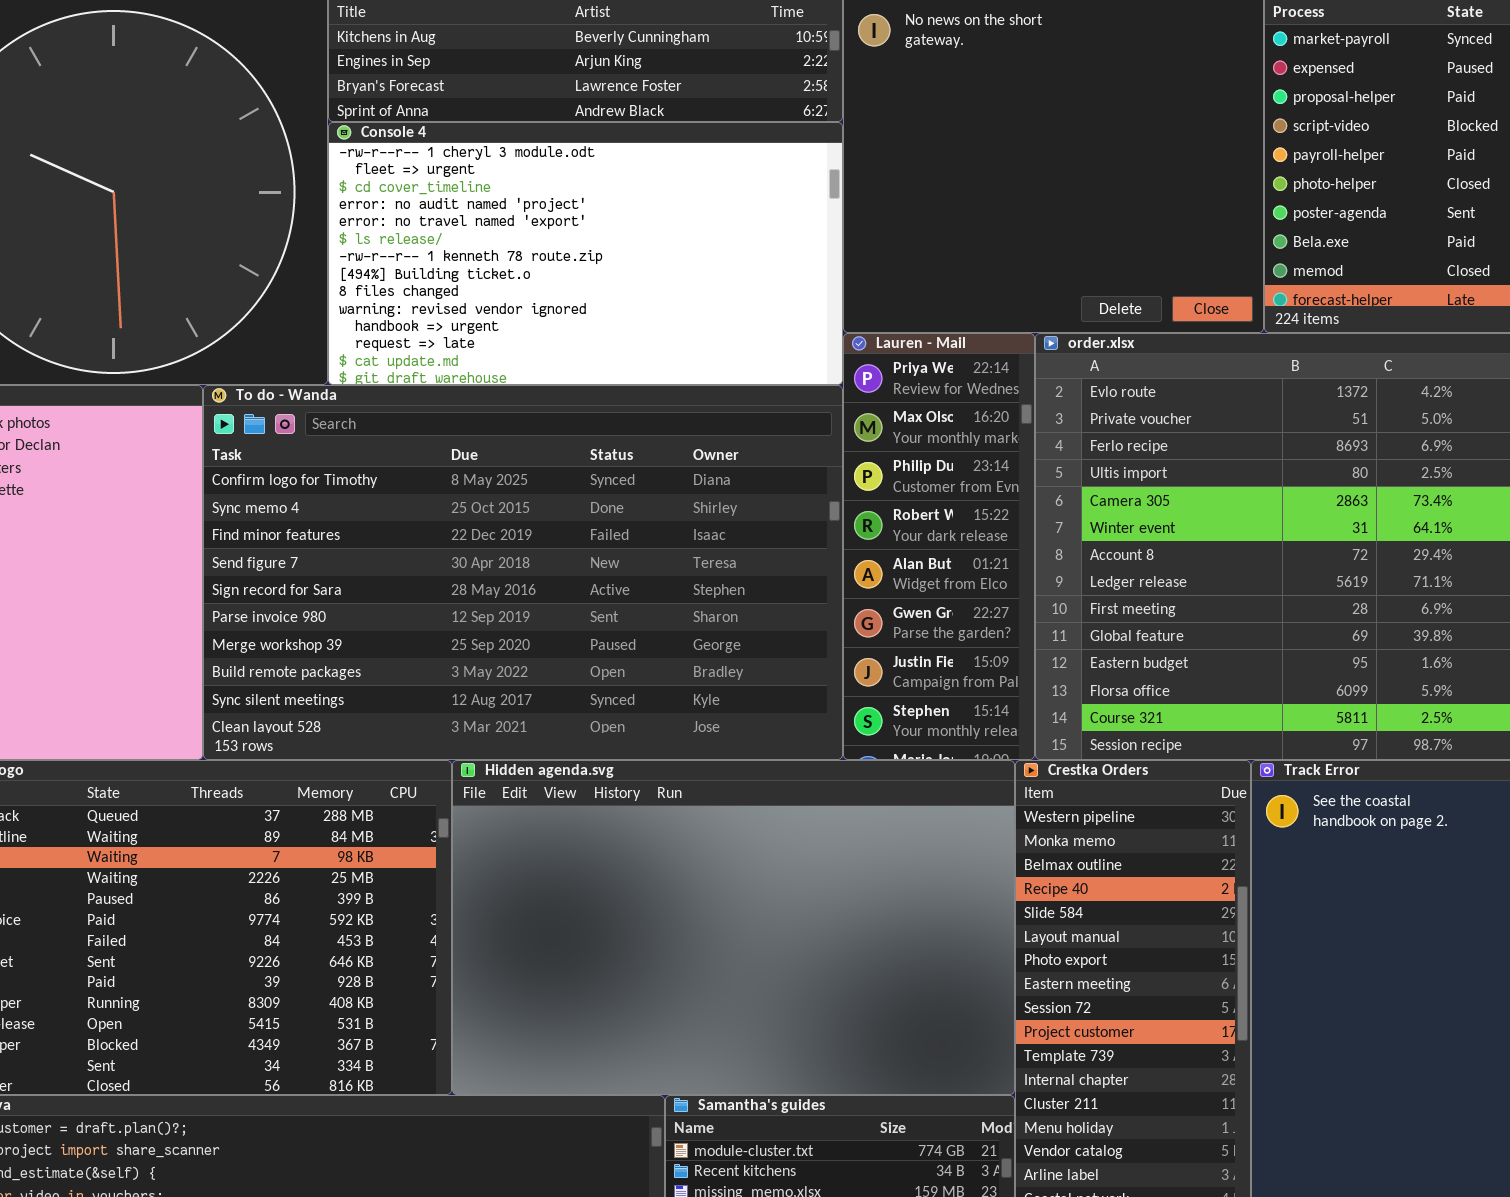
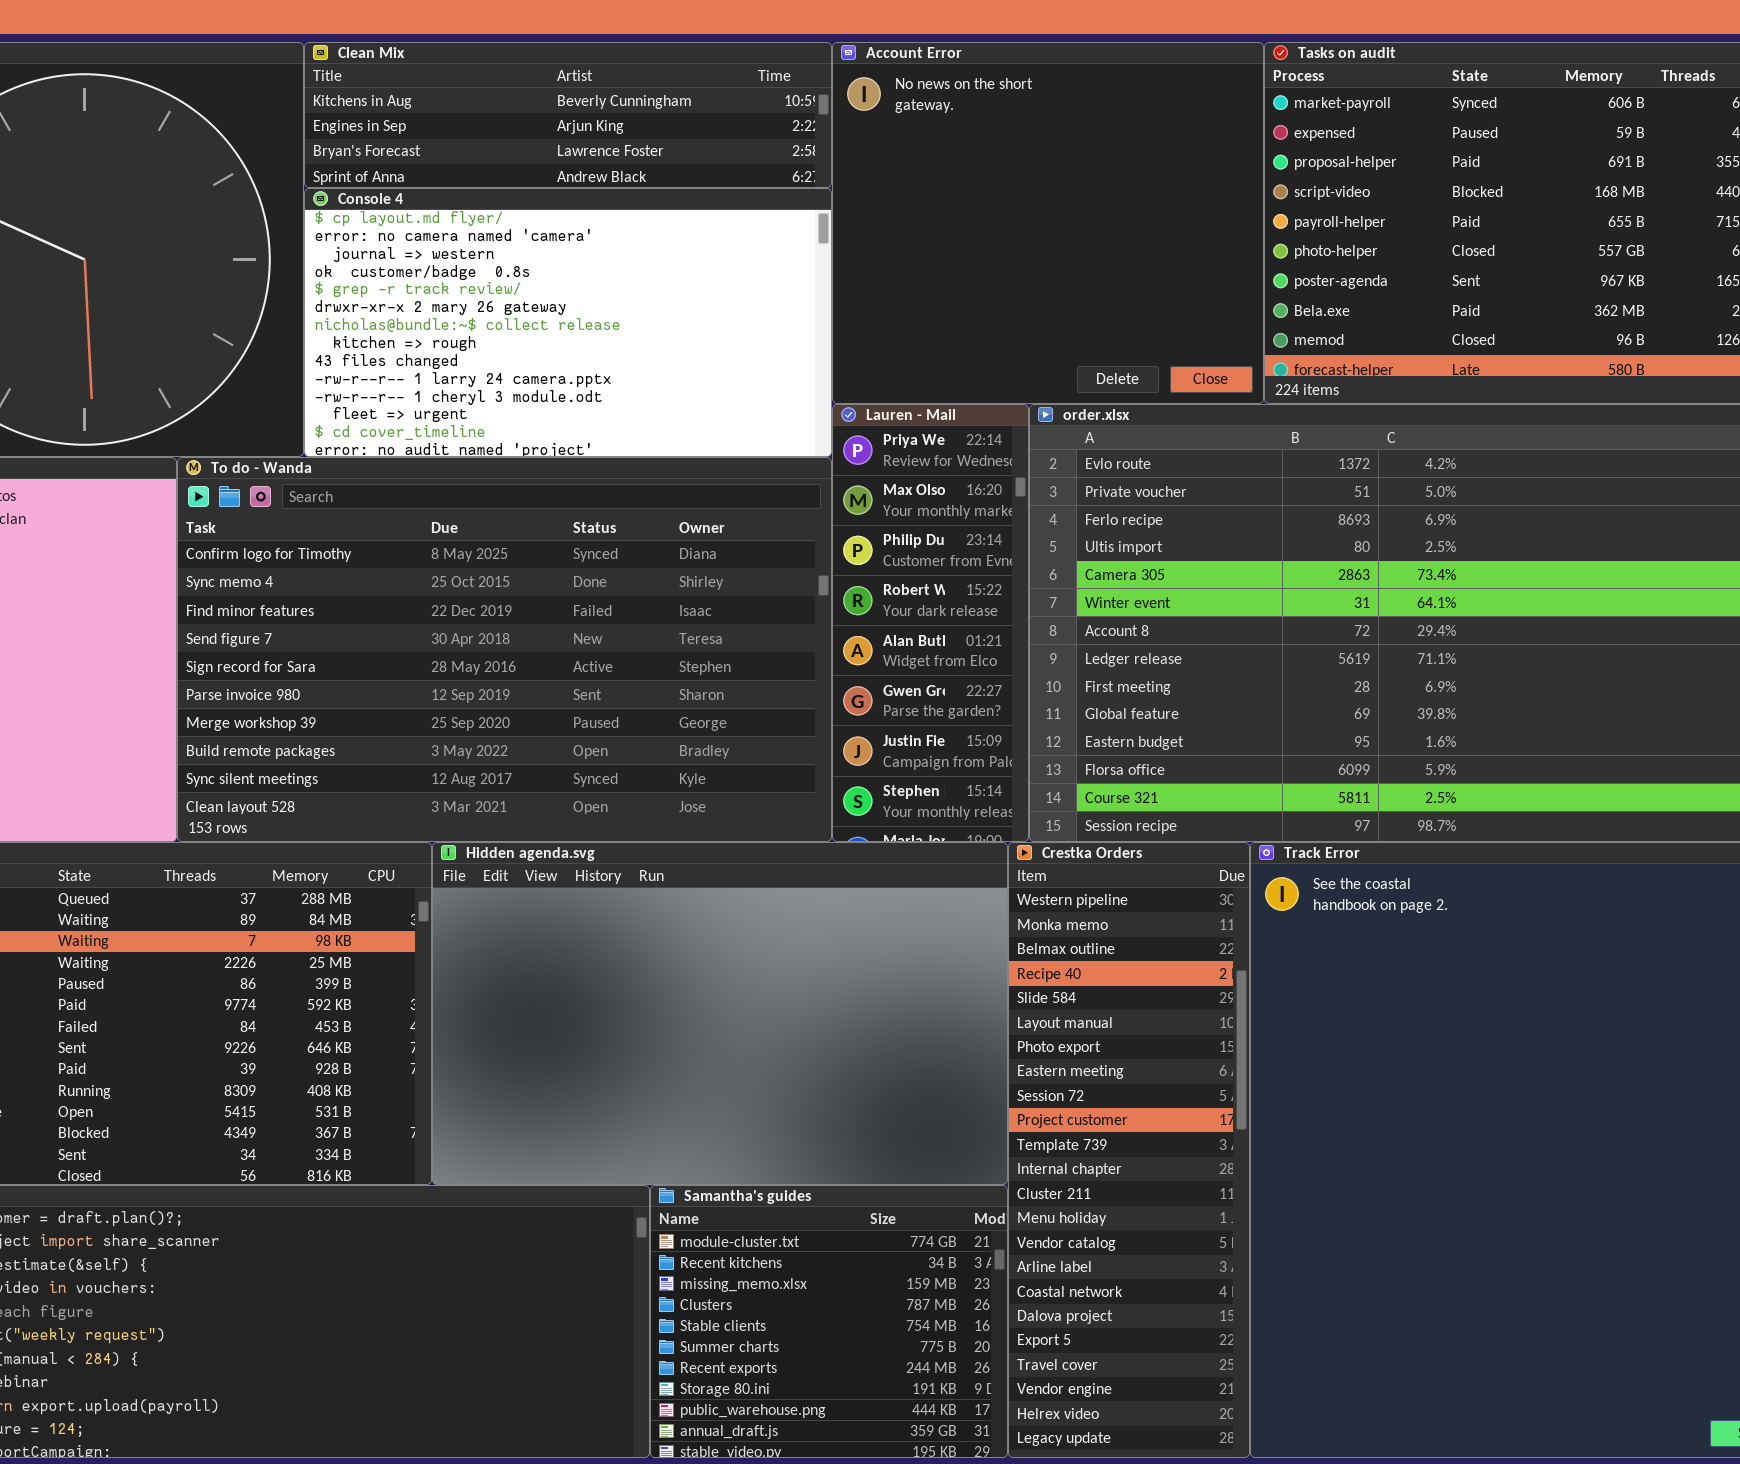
Console 4: [328,122,843,385] -> [304,188,832,457], scrolled up 10 rows

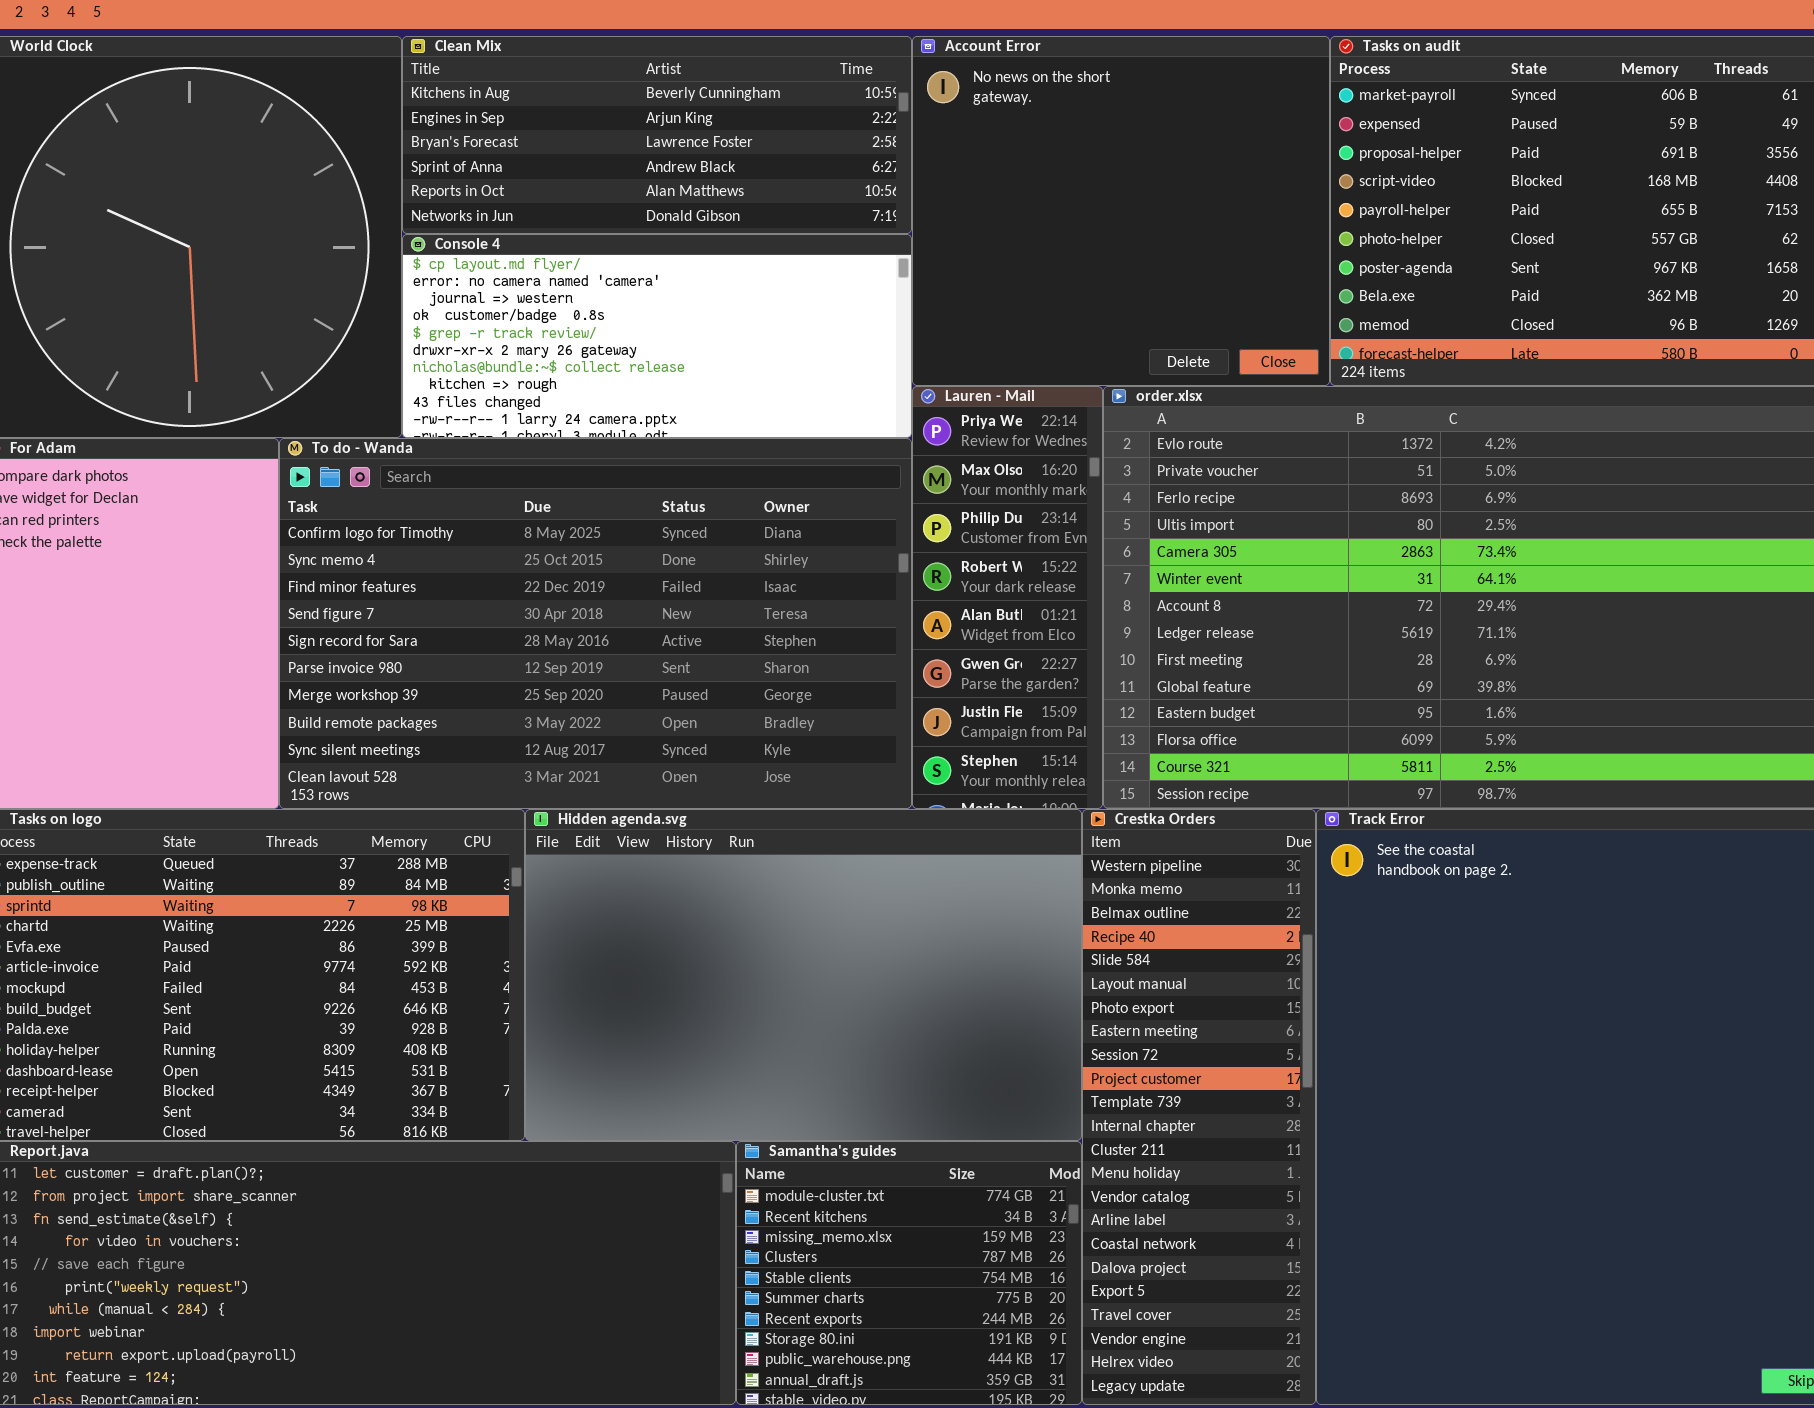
Clean Mix: [304,42,832,188] -> [402,36,912,234], resized
Console 4: [304,188,832,457] -> [402,234,912,438], resized

